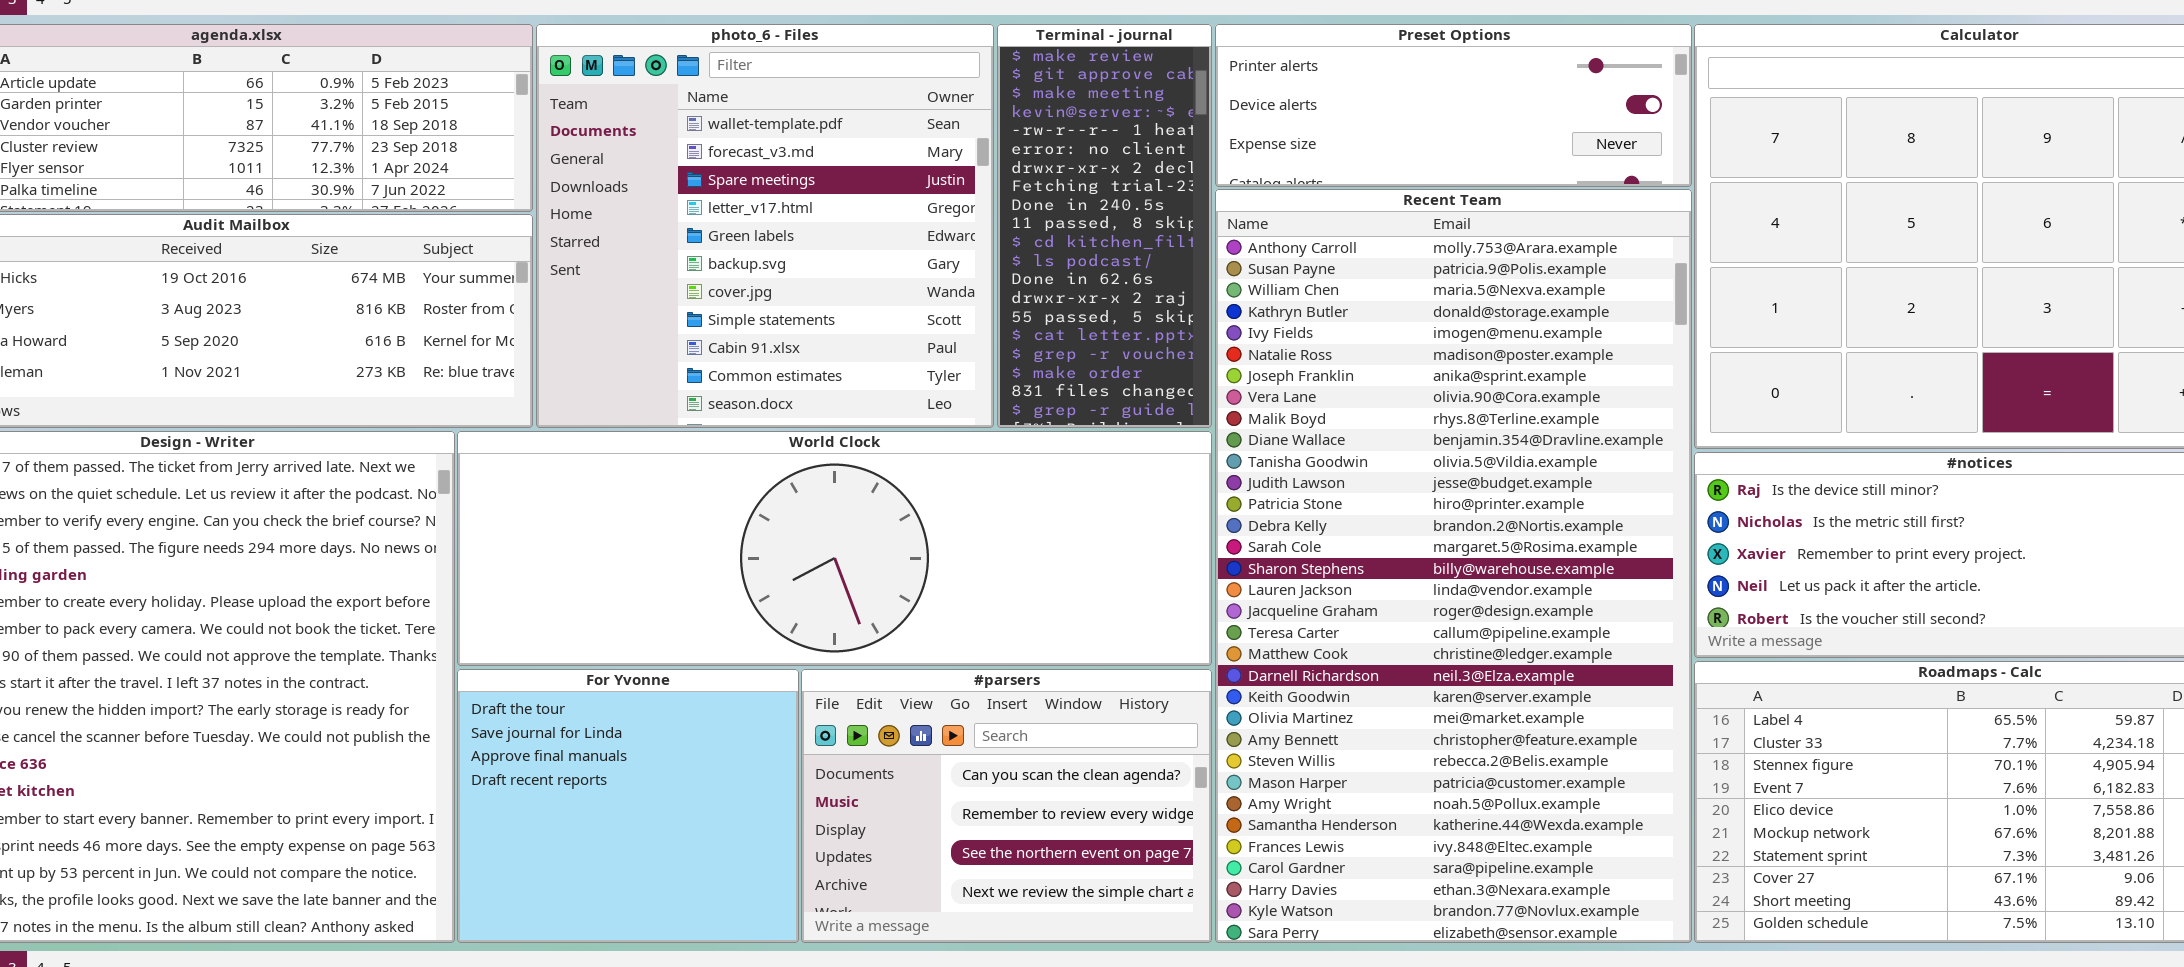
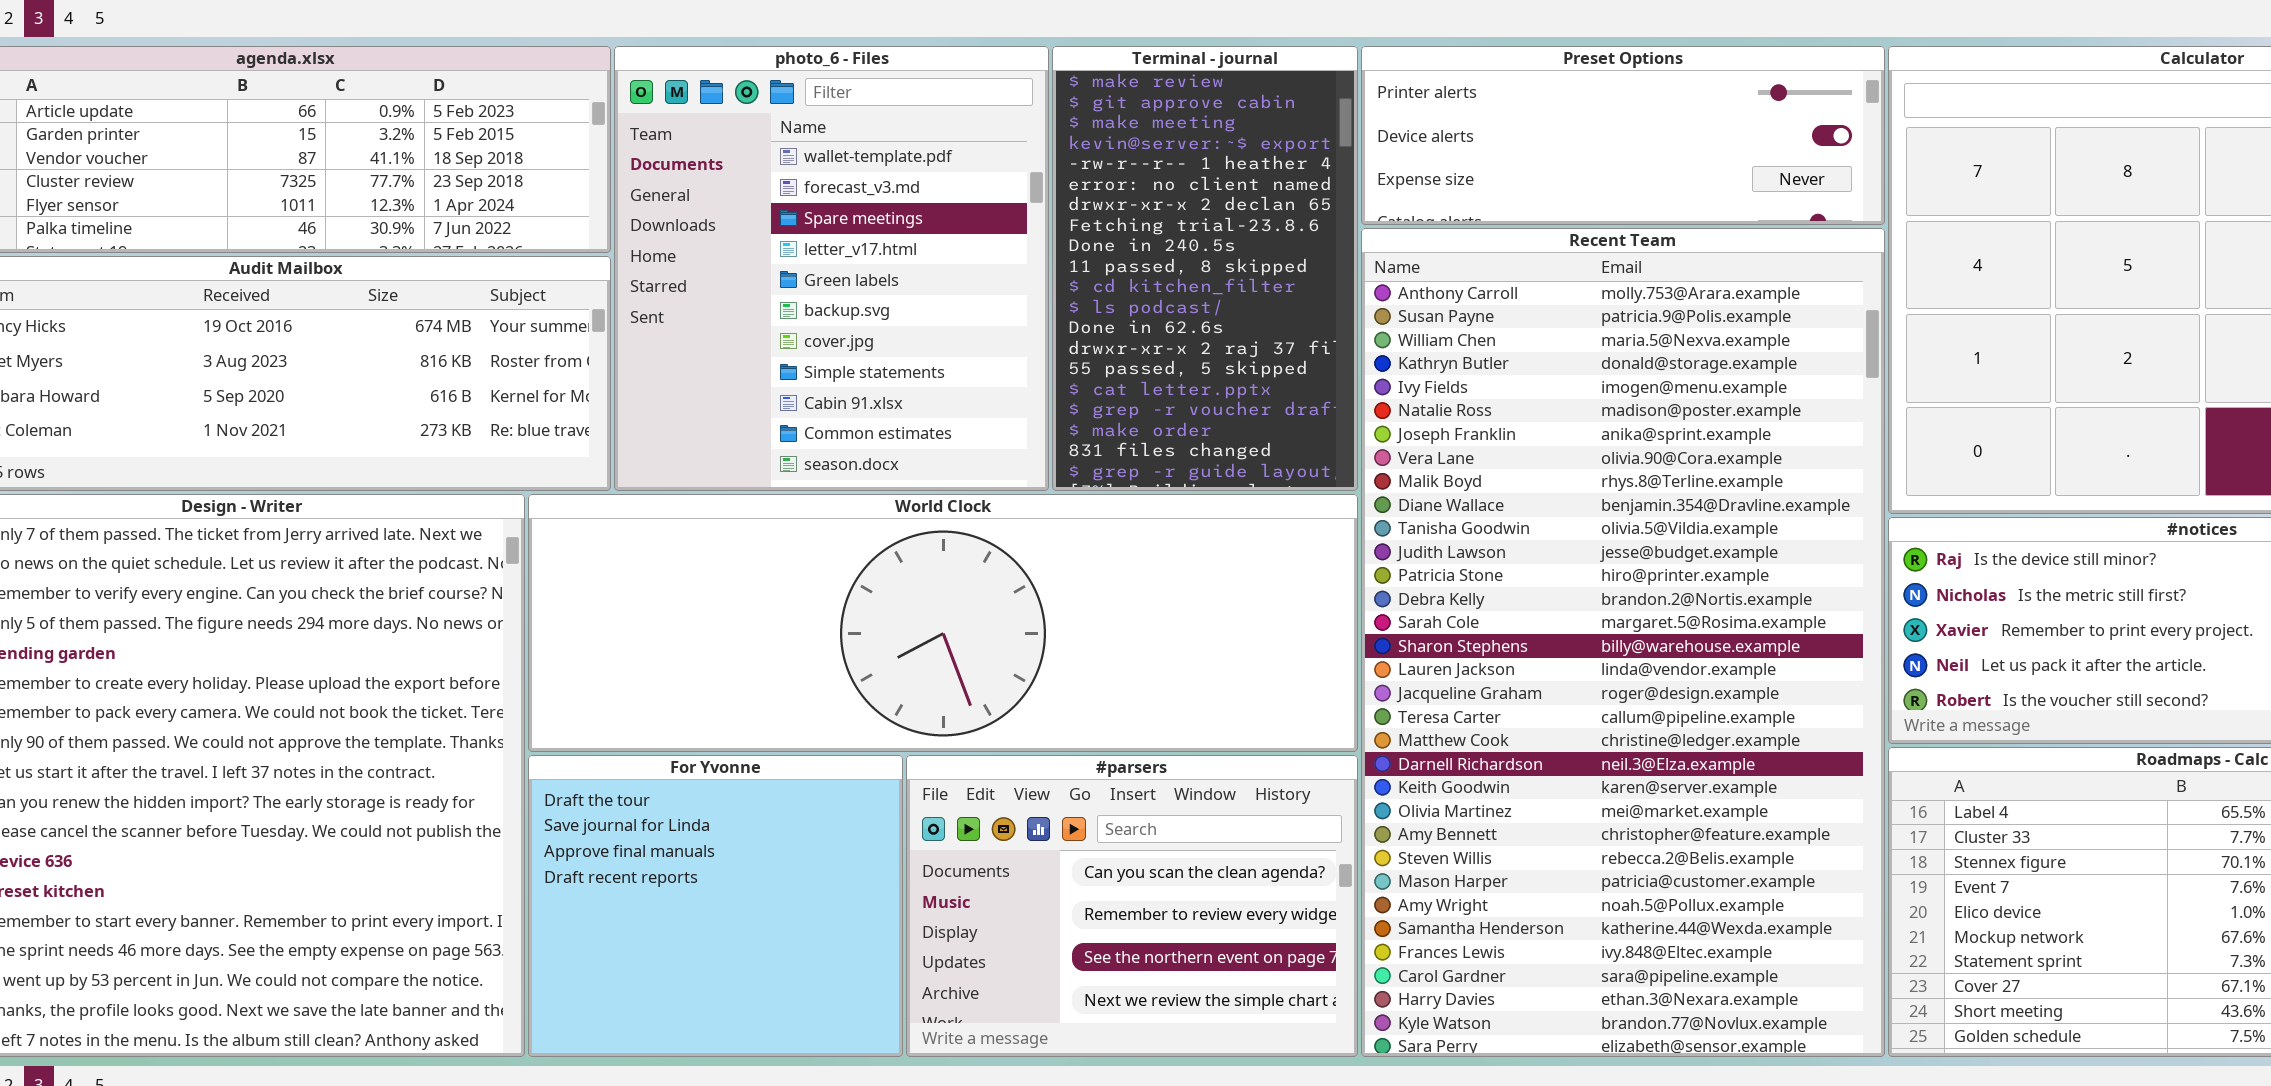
photo_6 - Files: [536,24,994,428] -> [614,46,1049,491], resized
Terminal - journal: [997,24,1212,428] -> [1052,46,1358,491], resized

